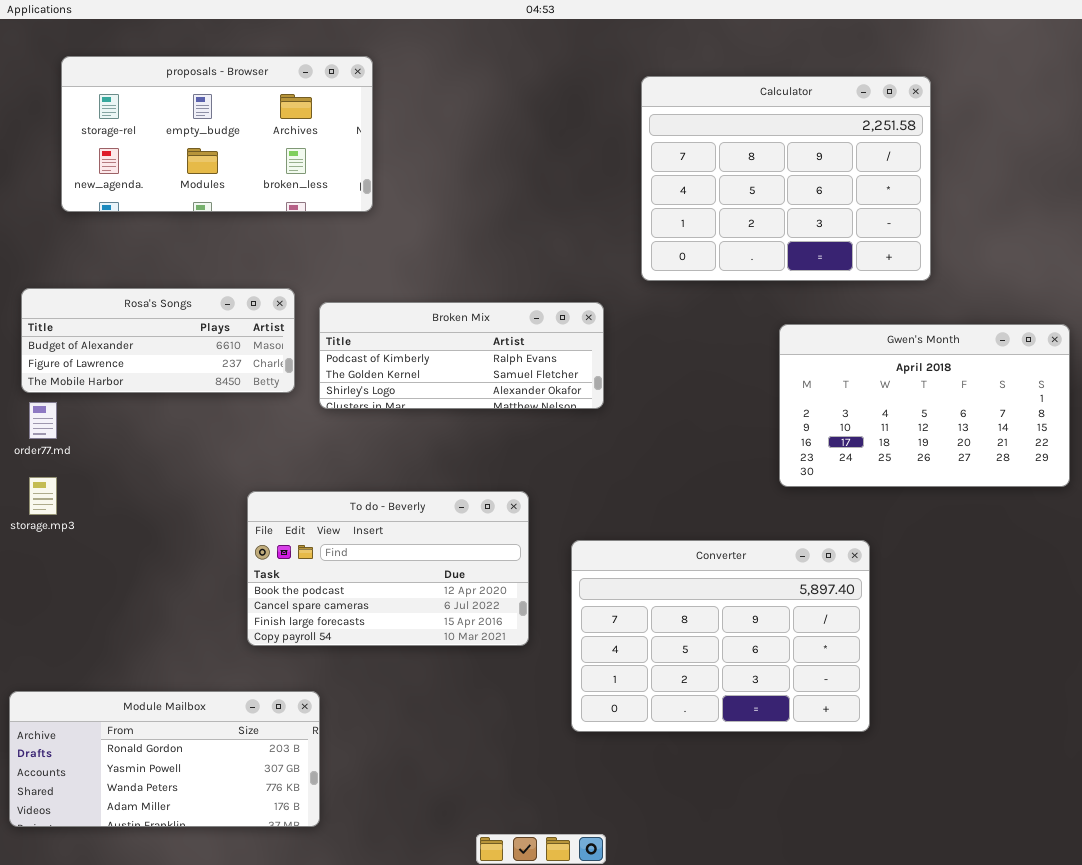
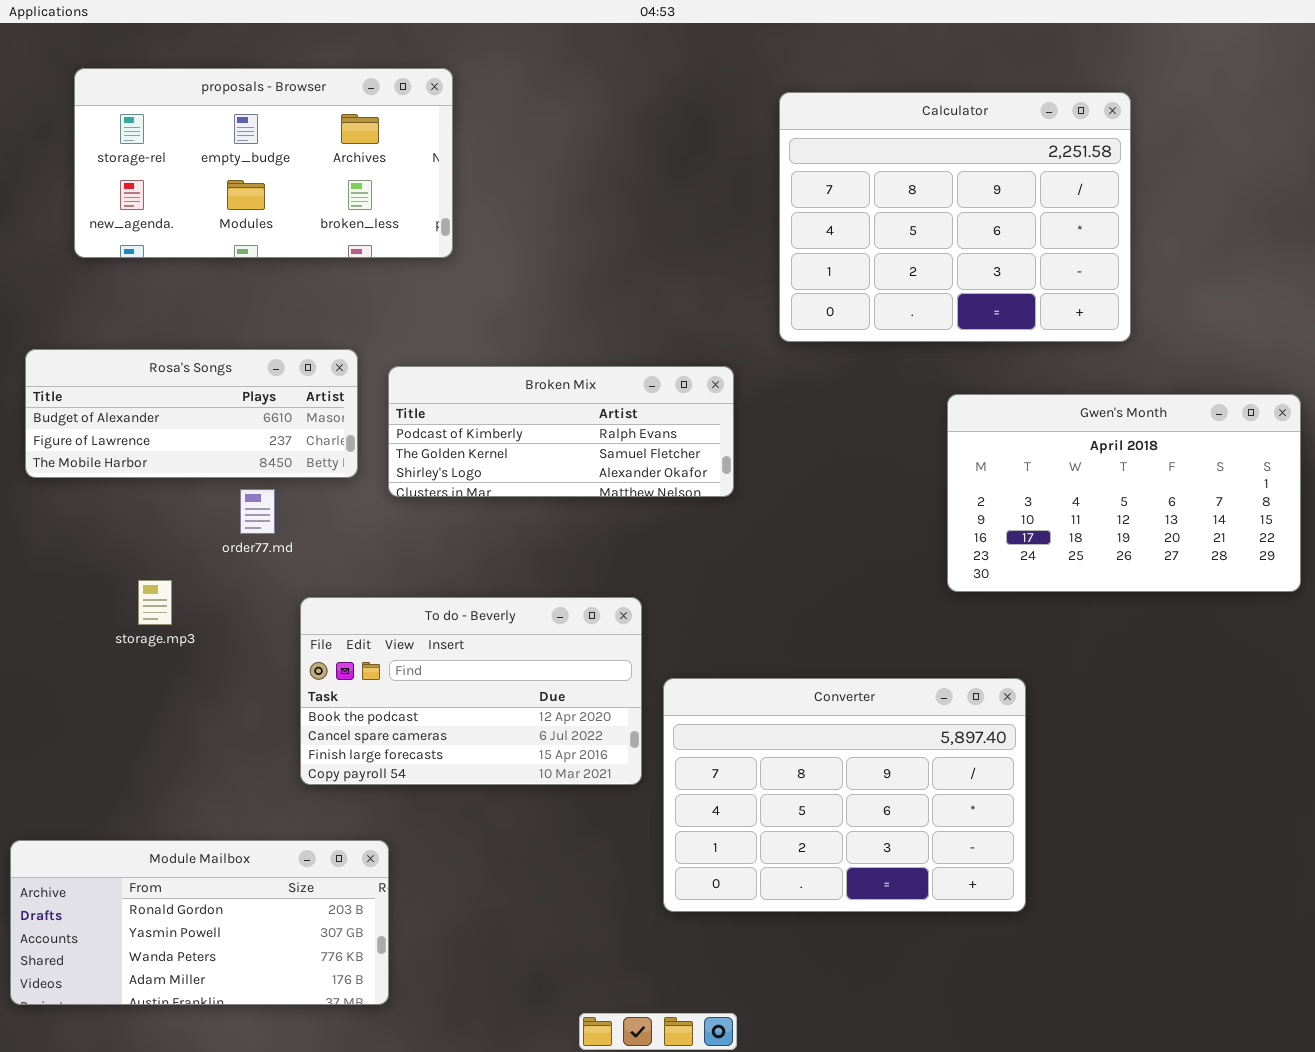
order77.md: [29,402,57,439] -> [240,489,275,534], moved
storage.mp3: [29,477,57,515] -> [138,580,172,625], moved
Converter: [571,540,870,732] -> [663,678,1026,912], moved

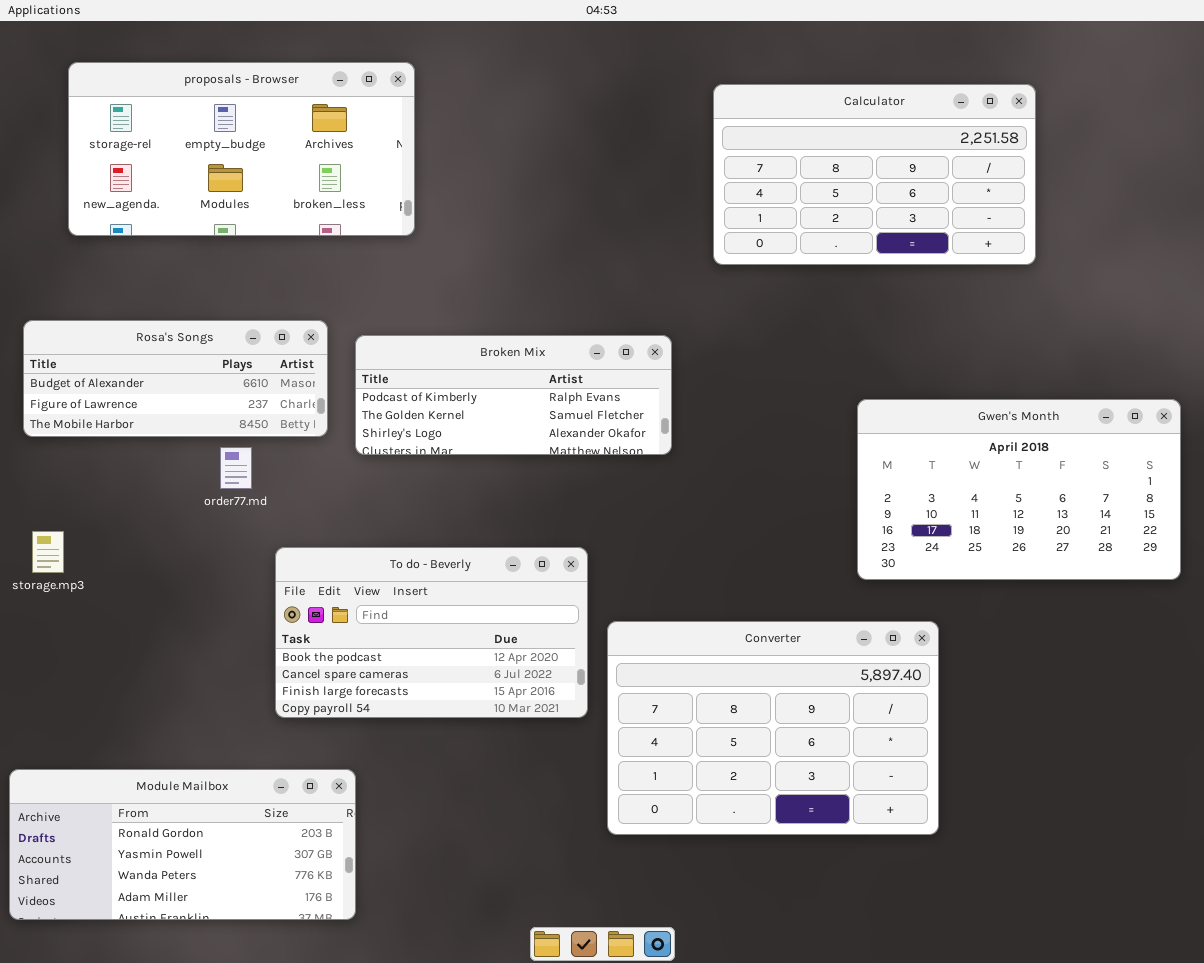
Calculator: [779,92,1131,342] -> [713,84,1036,265], resized
Gwen's Month: [947,394,1301,592] -> [857,399,1181,580], moved
storage.mp3: [138,580,172,625] -> [32,531,64,573], moved

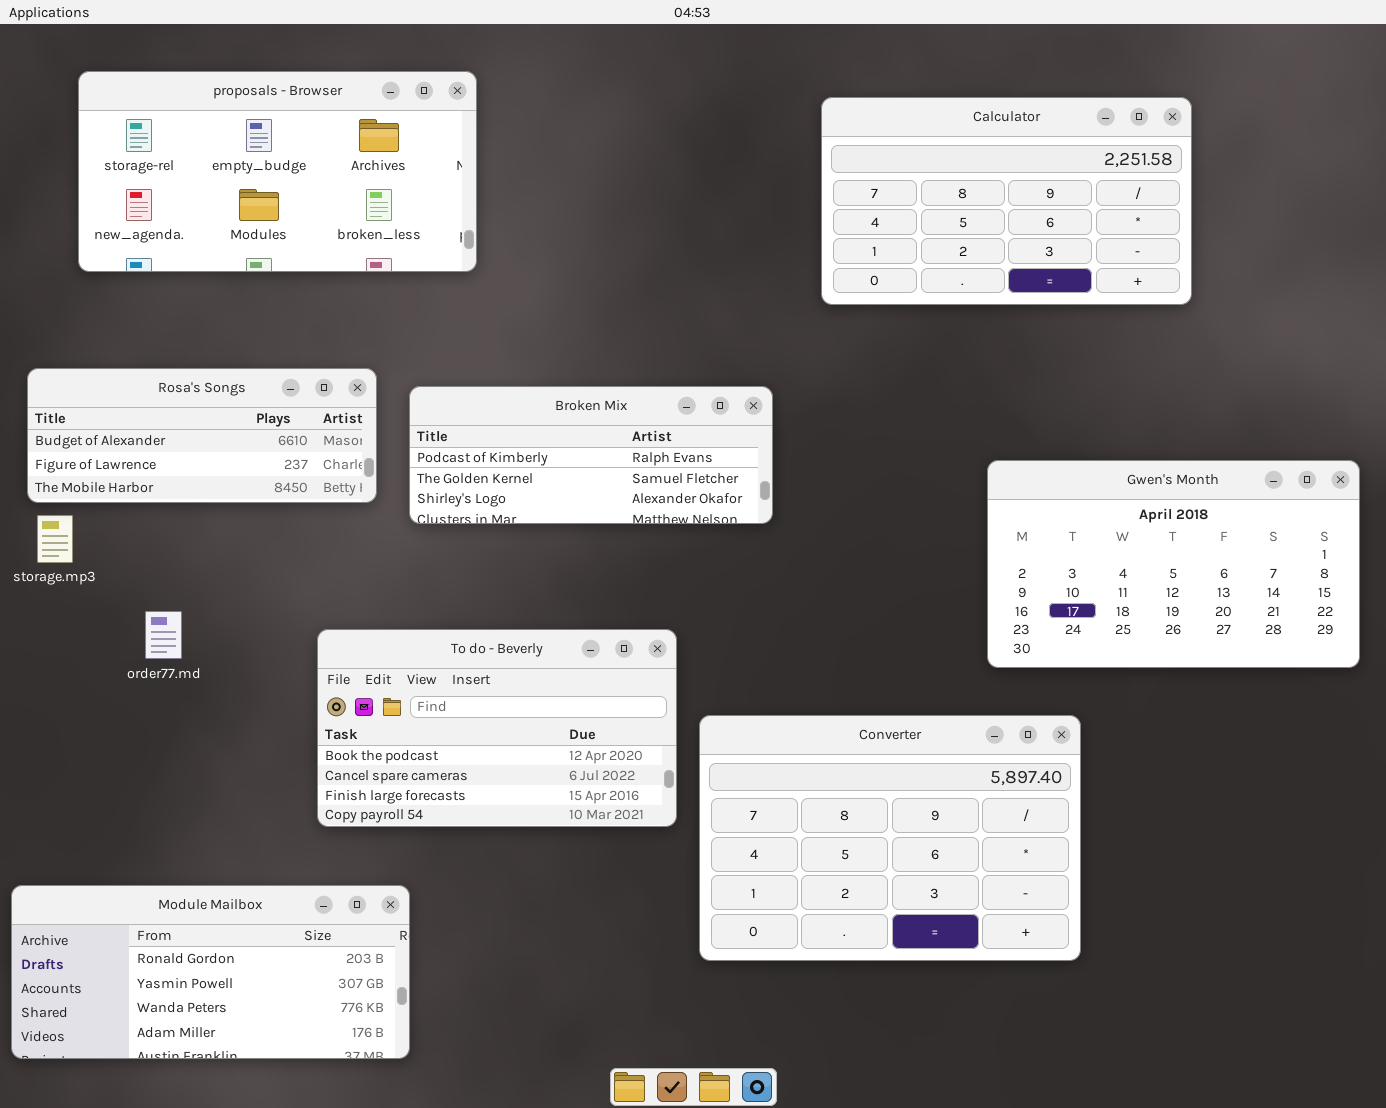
order77.md: [220,447,252,489] -> [145,611,182,659], moved
storage.mp3: [32,531,64,573] -> [37,515,73,563], moved

